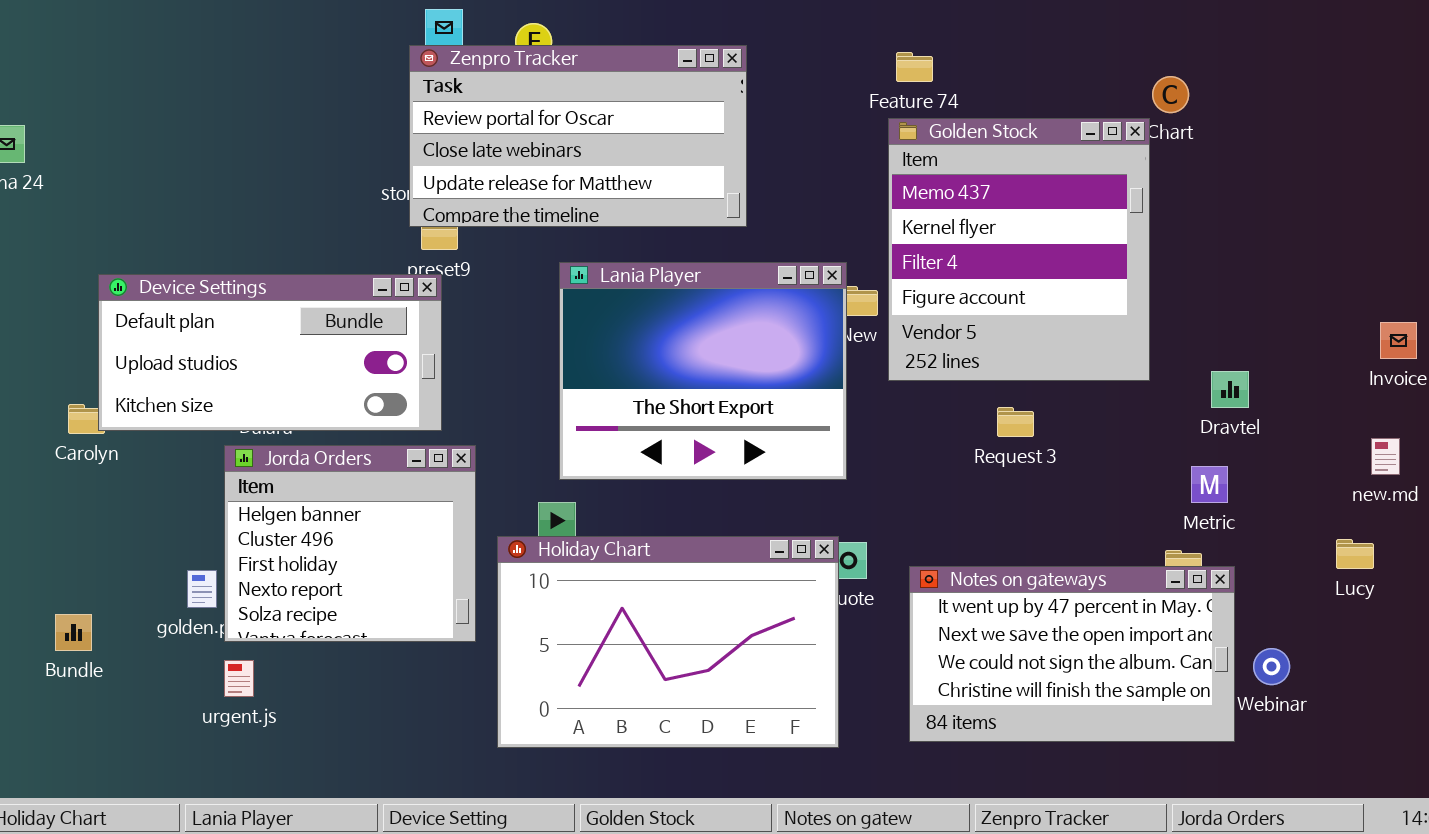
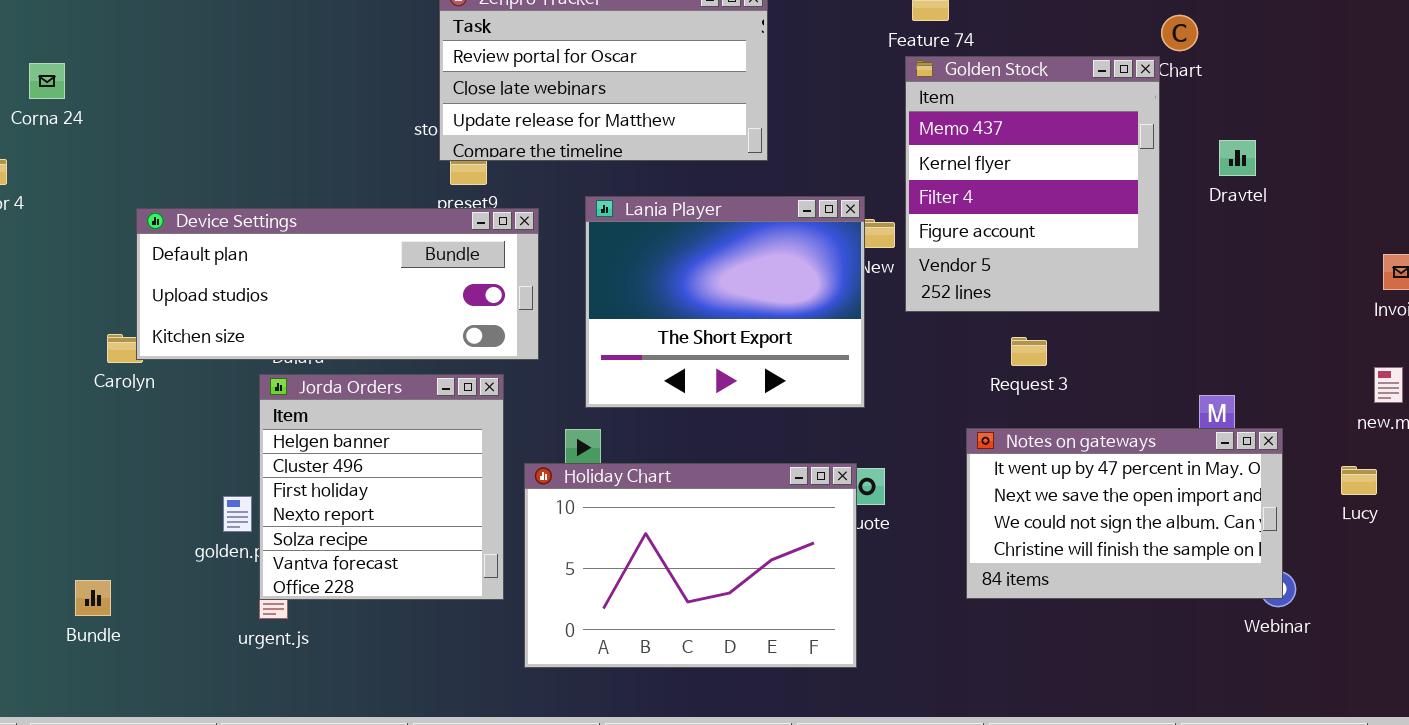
Device Settings: [98,274,442,431] -> [136,208,539,360], resized
Dravtel: [1211,371,1249,408] -> [1219,140,1256,176], moved
Jorda Orders: [224,445,476,642] -> [259,374,504,600], resized
Notes on gateways: [909,566,1235,742] -> [966,428,1283,599], moved
Bundle: [55,614,92,651] -> [75,580,111,616], moved

